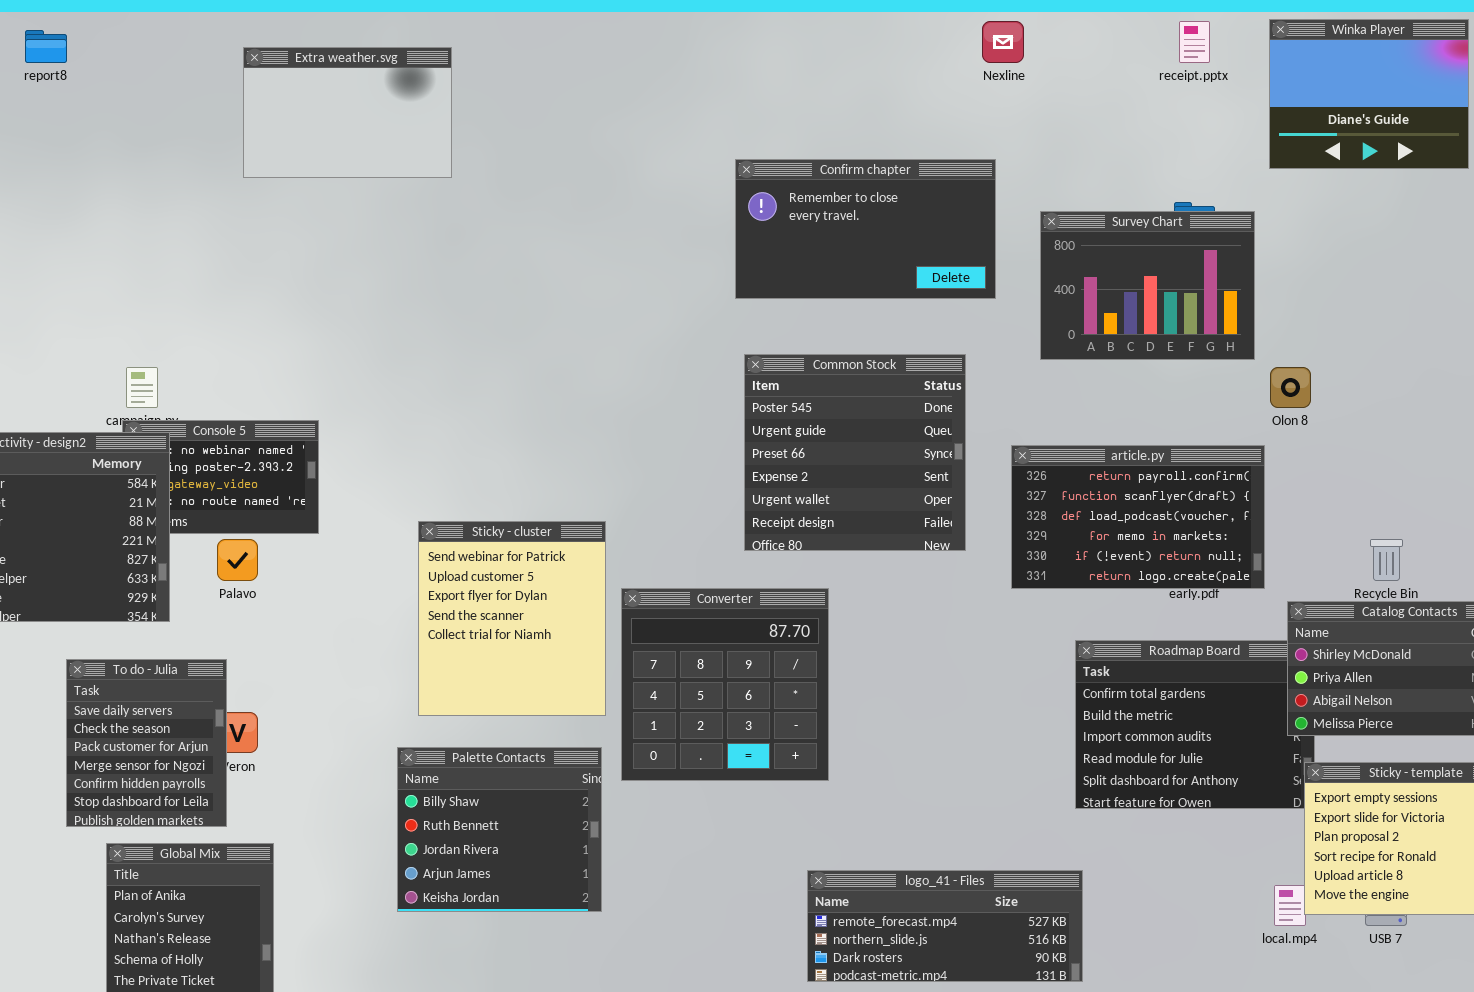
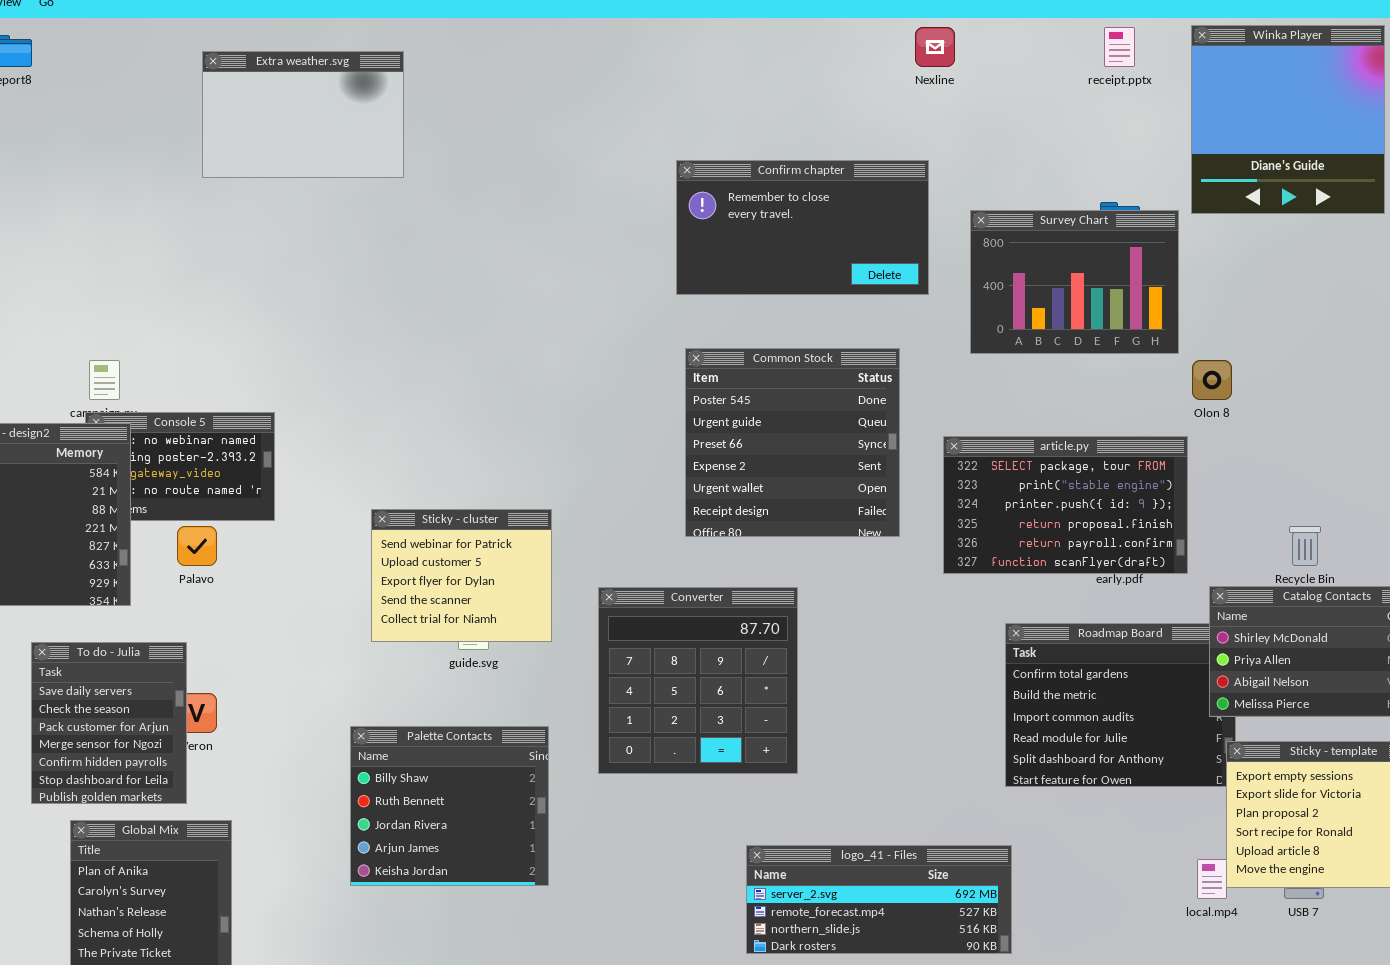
Winka Player: [1269,19,1469,169] -> [1191,25,1385,214], resized
article.py: [1011,445,1265,589] -> [943,436,1188,574], scrolled up 4 rows
Sticky - cluster: [418,521,606,716] -> [371,509,552,642], resized
Converter: [621,588,829,781] -> [598,587,798,774], moved
logo_41 - Files: [807,870,1083,982] -> [746,845,1012,954], scrolled up 1 row

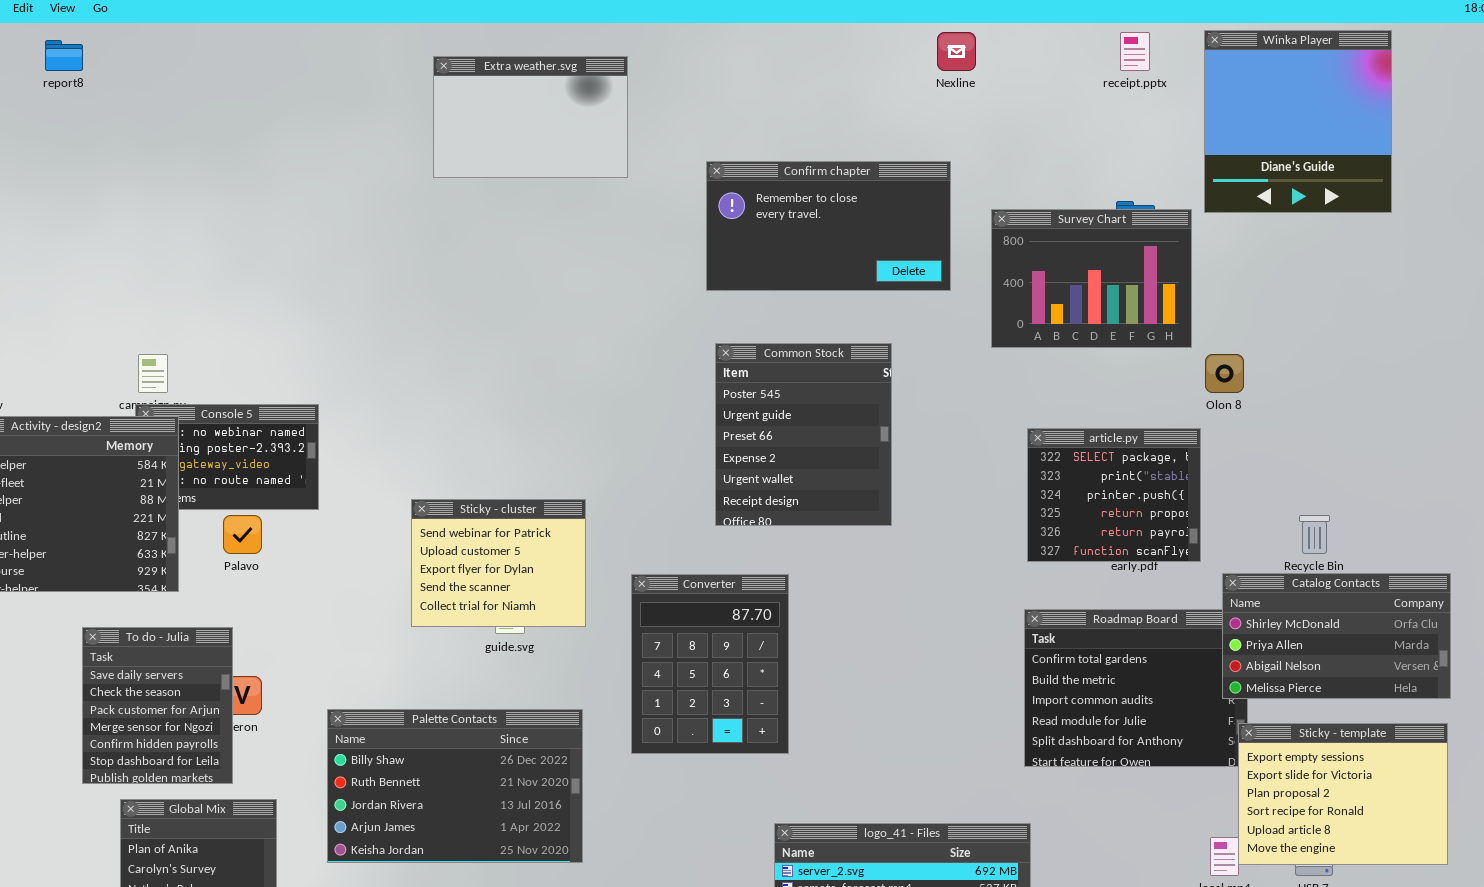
Extra weather.svg: [202,51,404,178] -> [433,56,628,178], moved
Common Stock: [685,348,900,537] -> [715,343,892,526], resized
article.py: [943,436,1188,574] -> [1027,428,1201,562], resized
Converter: [598,587,798,774] -> [631,574,789,754], resized
Palette Contacts: [350,726,549,886] -> [327,709,583,863], resized

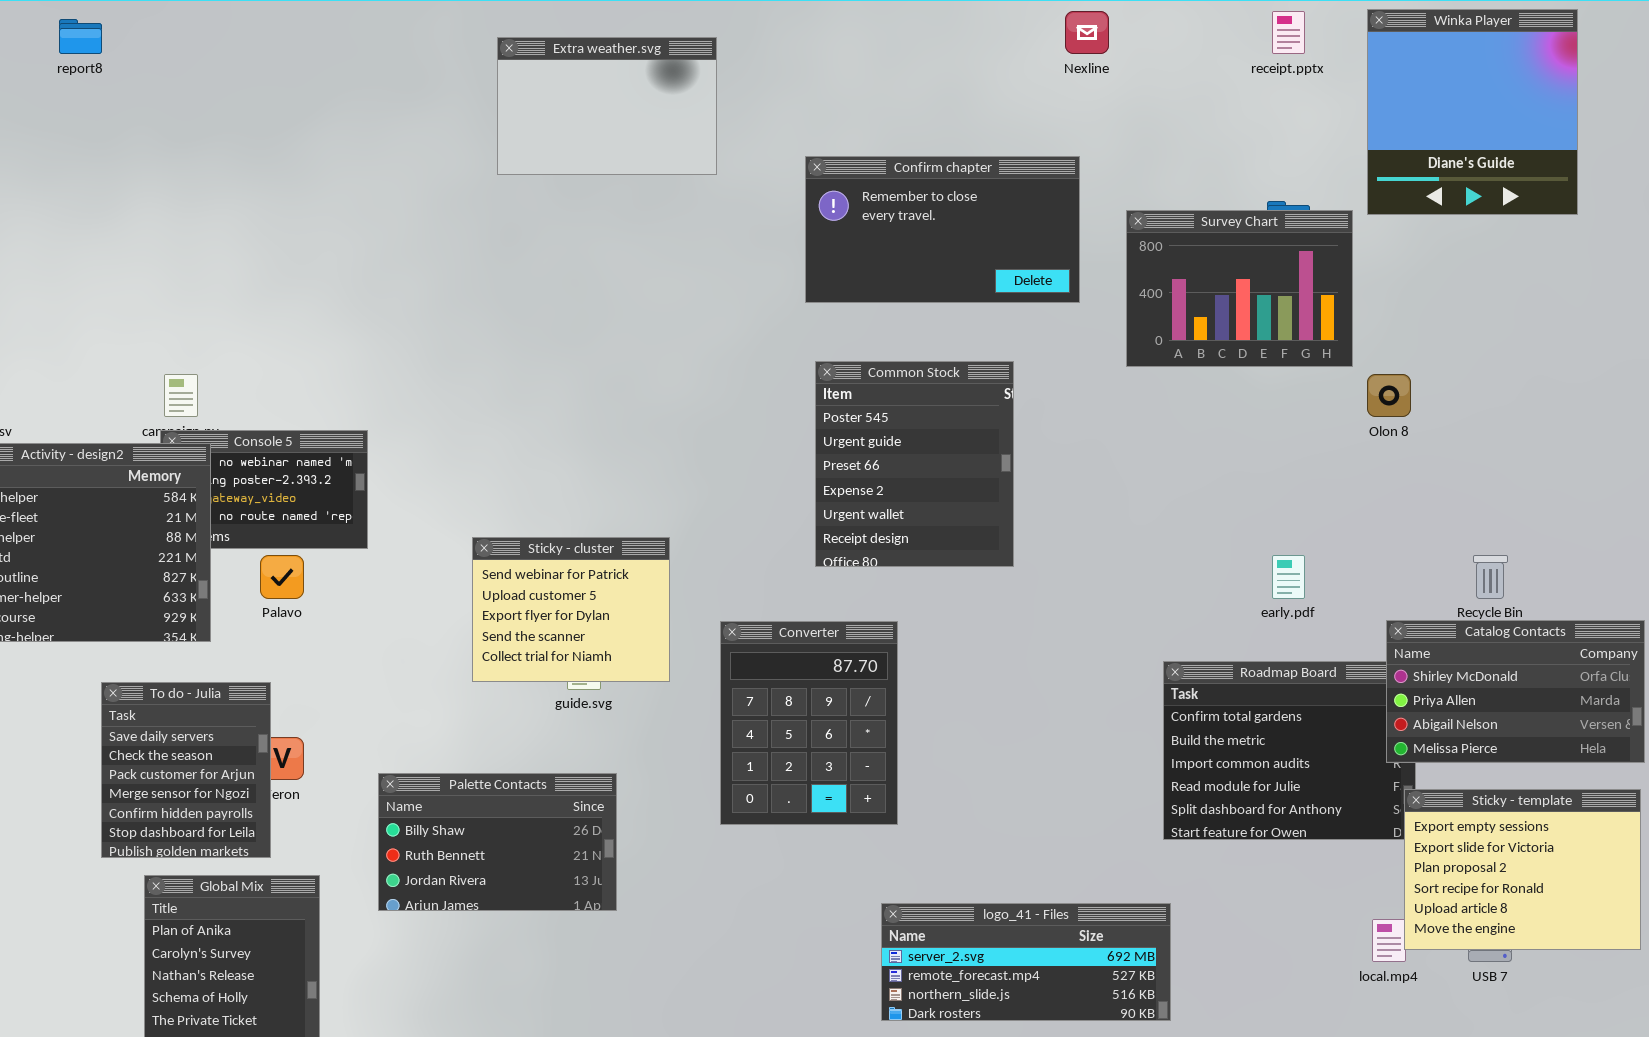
article.py: [1027,428,1201,562] -> none, closed
Palette Contacts: [327,709,583,863] -> [378,773,617,911], resized

